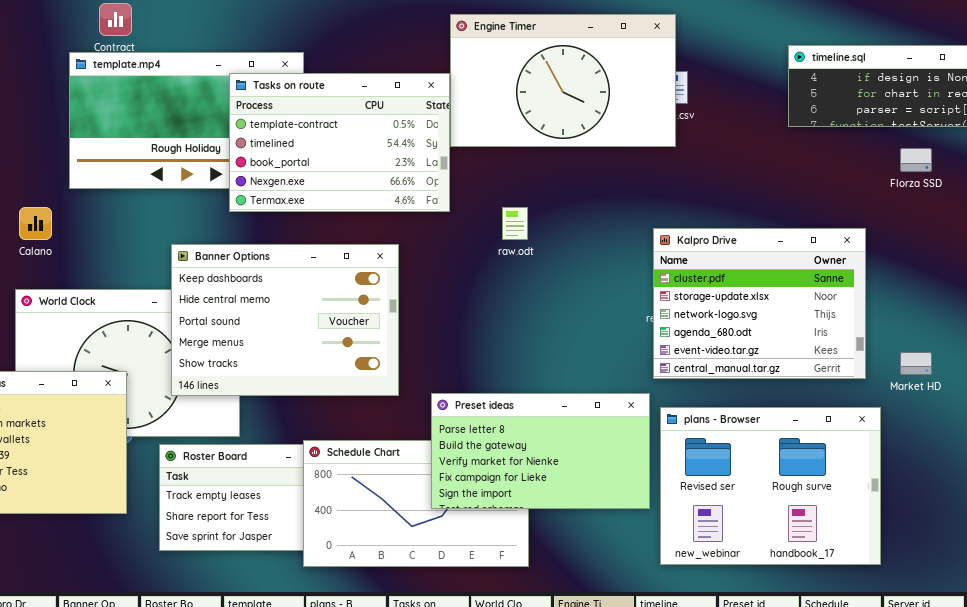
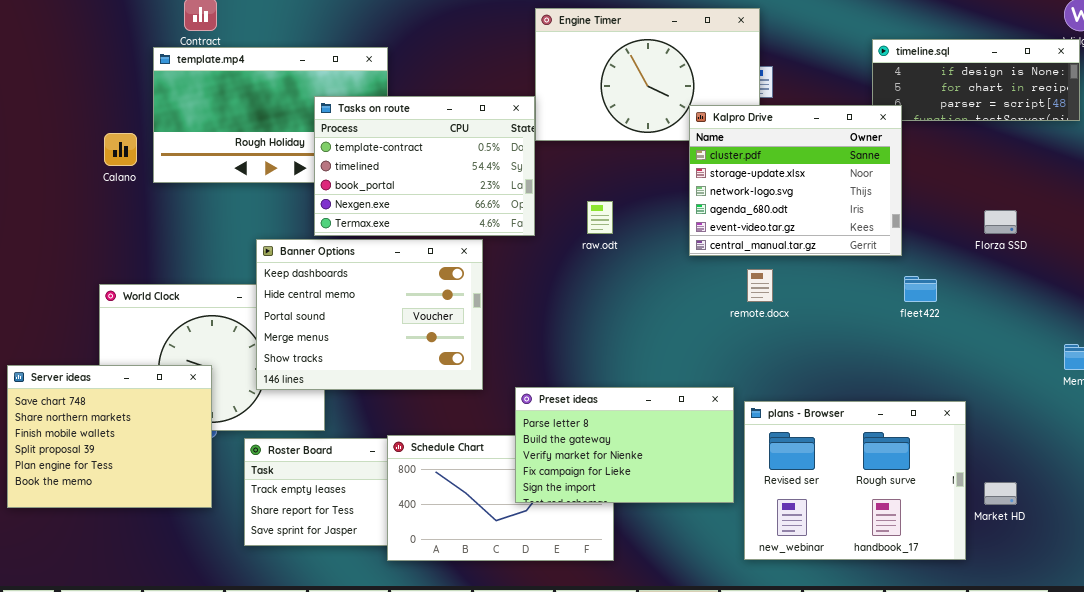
Tasks on route: [229,73,450,212] -> [314,96,535,236], moved
Florza SSD: [900,148,932,172] -> [984,210,1017,234], moved
Calano: [19,207,52,240] -> [104,133,137,166], moved
Kalpro Drive: [653,228,866,379] -> [689,105,902,256], moved
Market HD: [900,352,932,375] -> [984,482,1017,505], moved

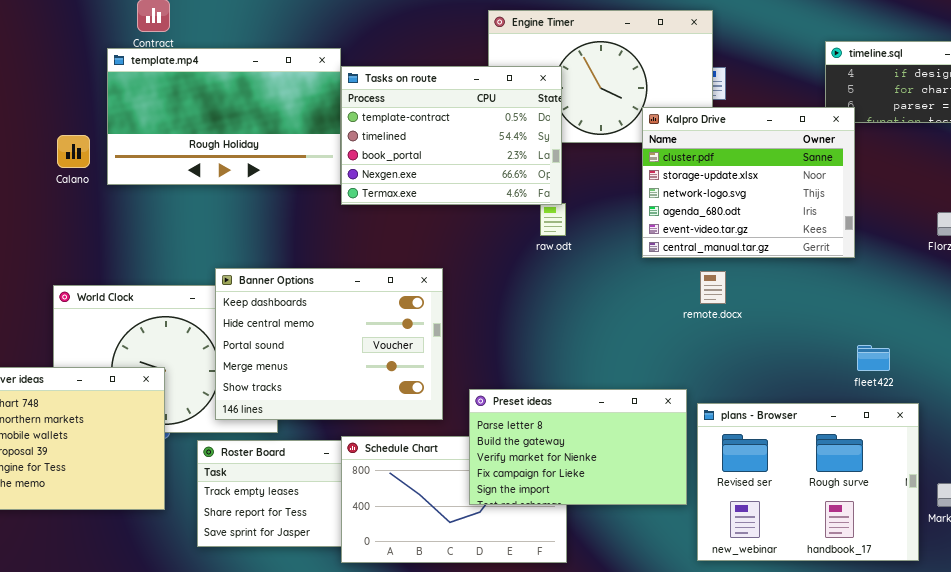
Tasks on route: [314,96,535,236] -> [341,66,562,205], moved
Banner Options: [256,239,483,390] -> [215,268,443,420], moved
fleet422: [904,276,937,302] -> [857,345,890,371], moved

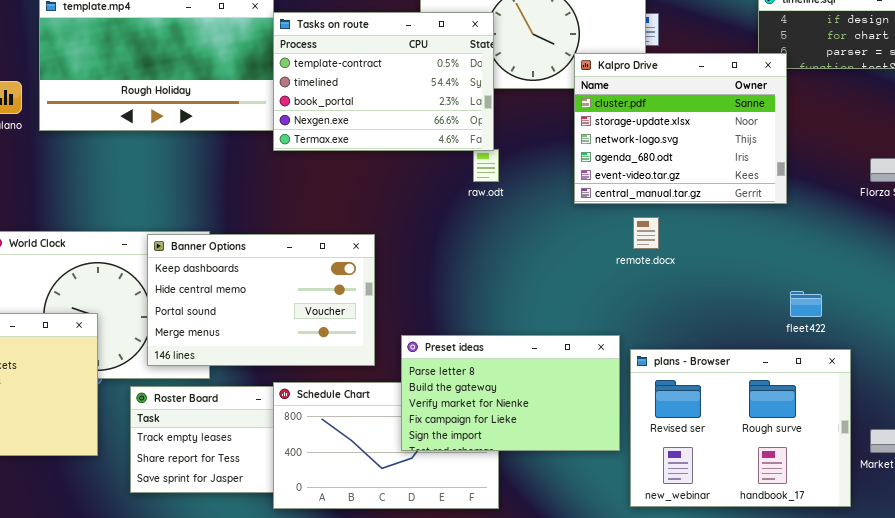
Banner Options: [215,268,443,420] -> [147,234,375,366], resized

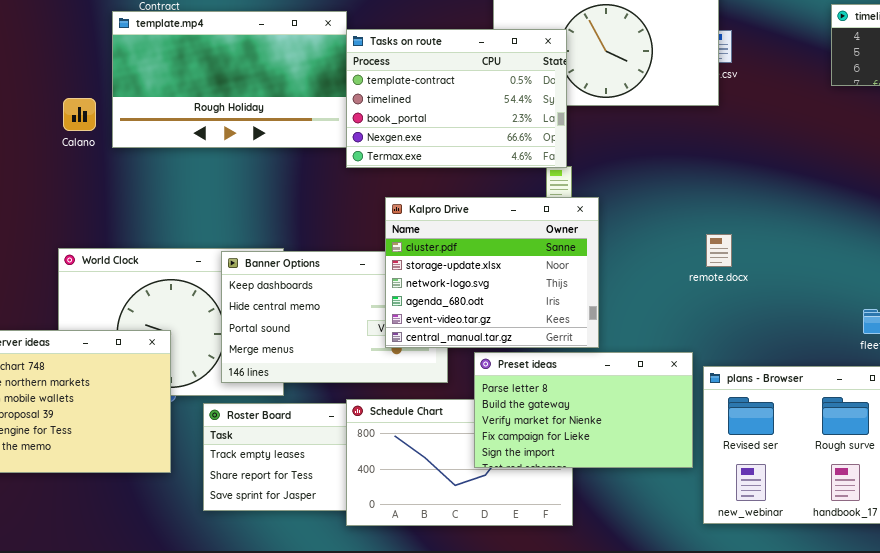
Kalpro Drive: [574,53,787,204] -> [385,197,599,348], moved

